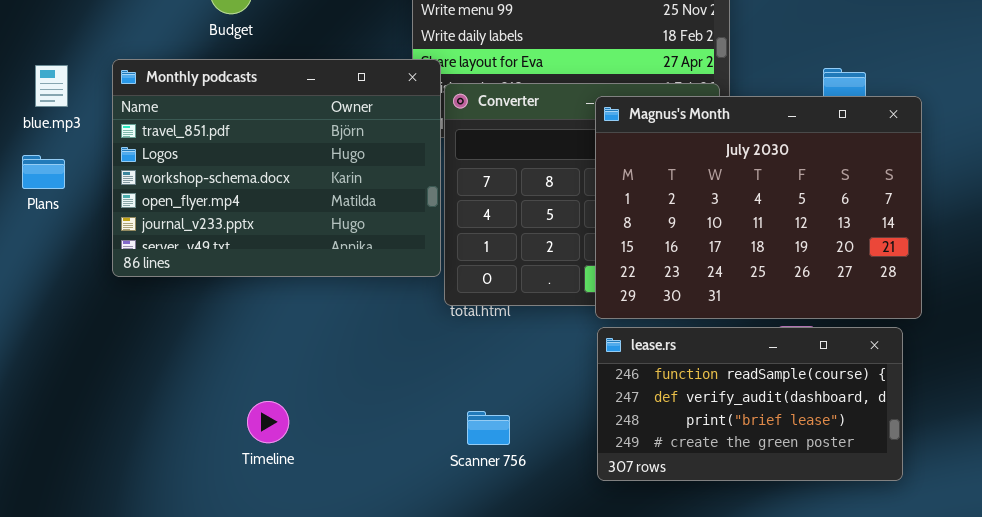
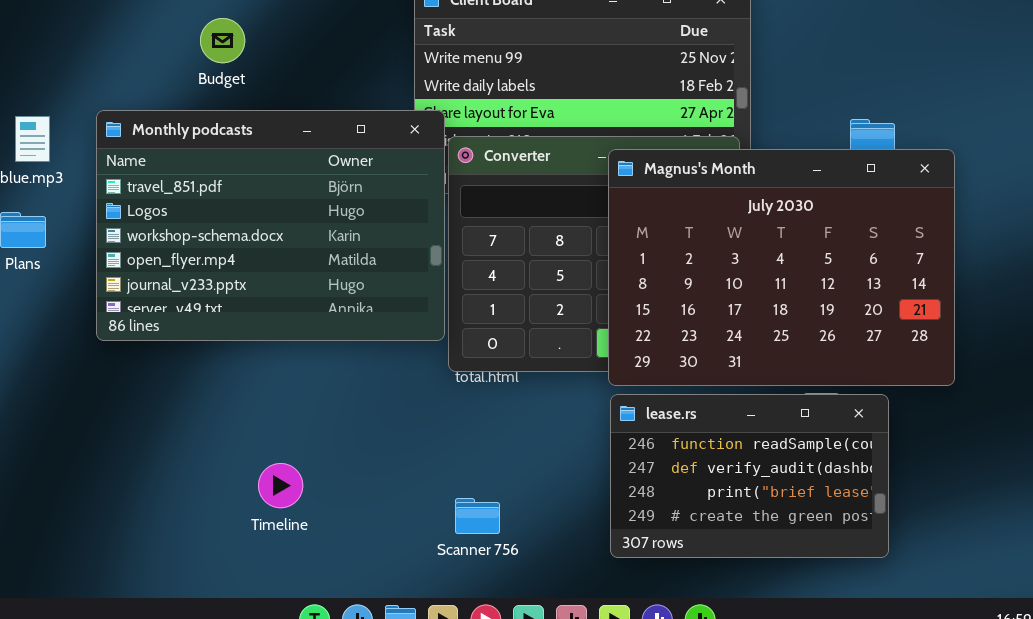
lease.rs: [597,327,903,481] -> [610,394,889,558], resized
Timeline: [247,401,289,443] -> [258,463,303,508], moved
Scanner 756: [467,411,510,445] -> [455,498,500,534], moved

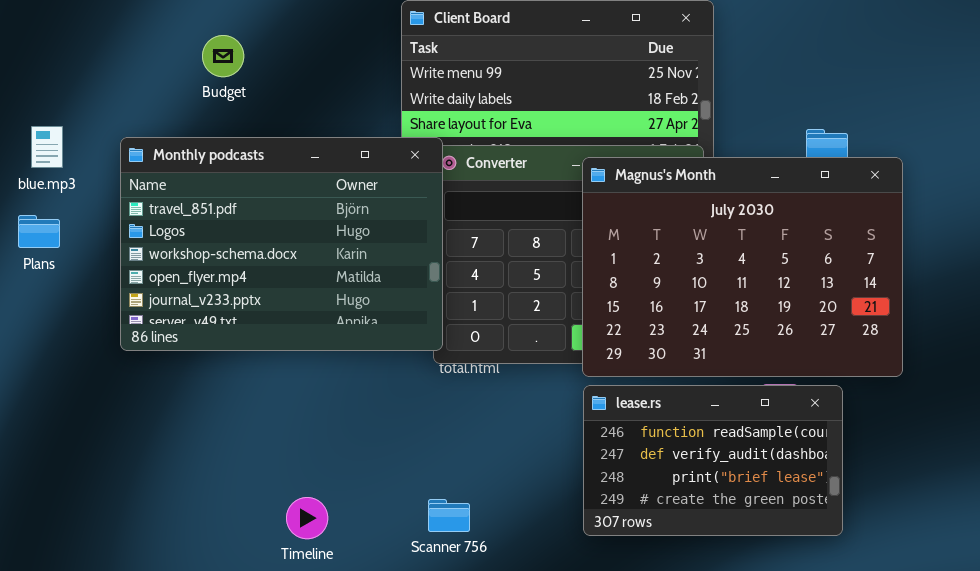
Monthly podcasts: [96,110,445,341] -> [120,137,443,351], moved
Timeline: [258,463,303,508] -> [286,497,328,539], moved
Scanner 756: [455,498,500,534] -> [428,499,470,532], moved

